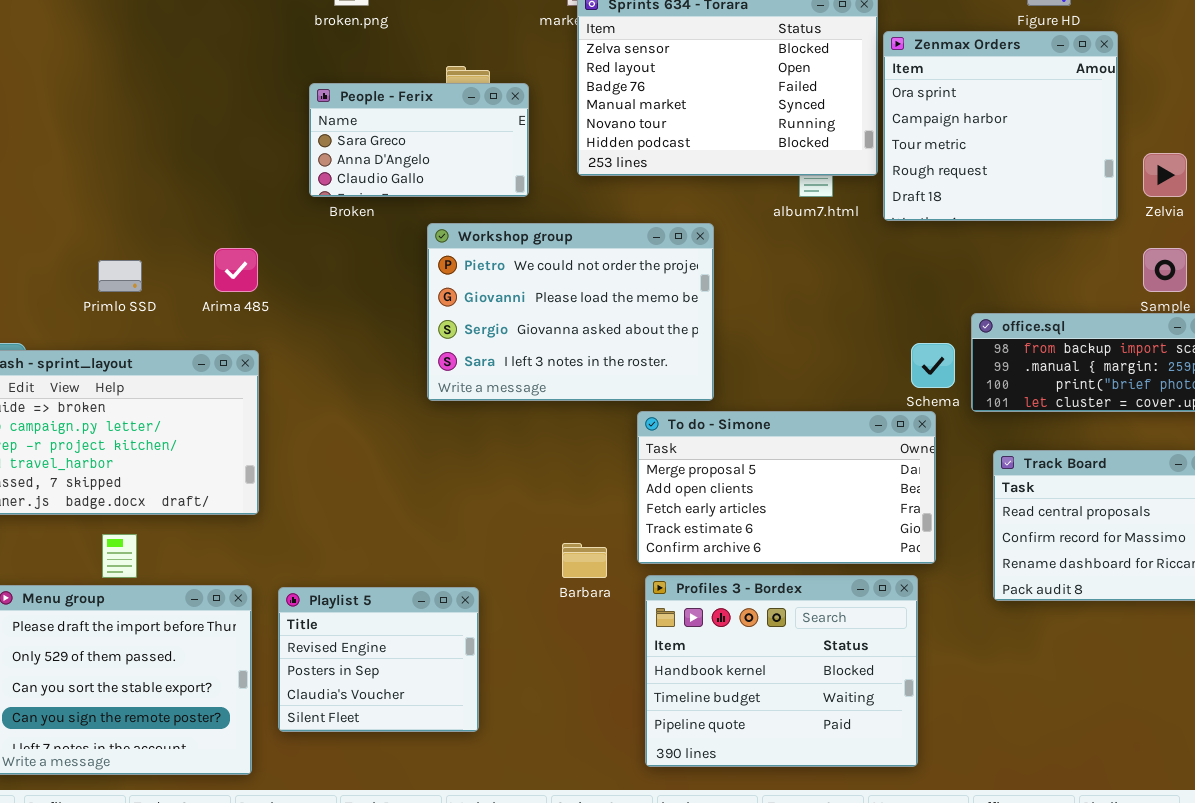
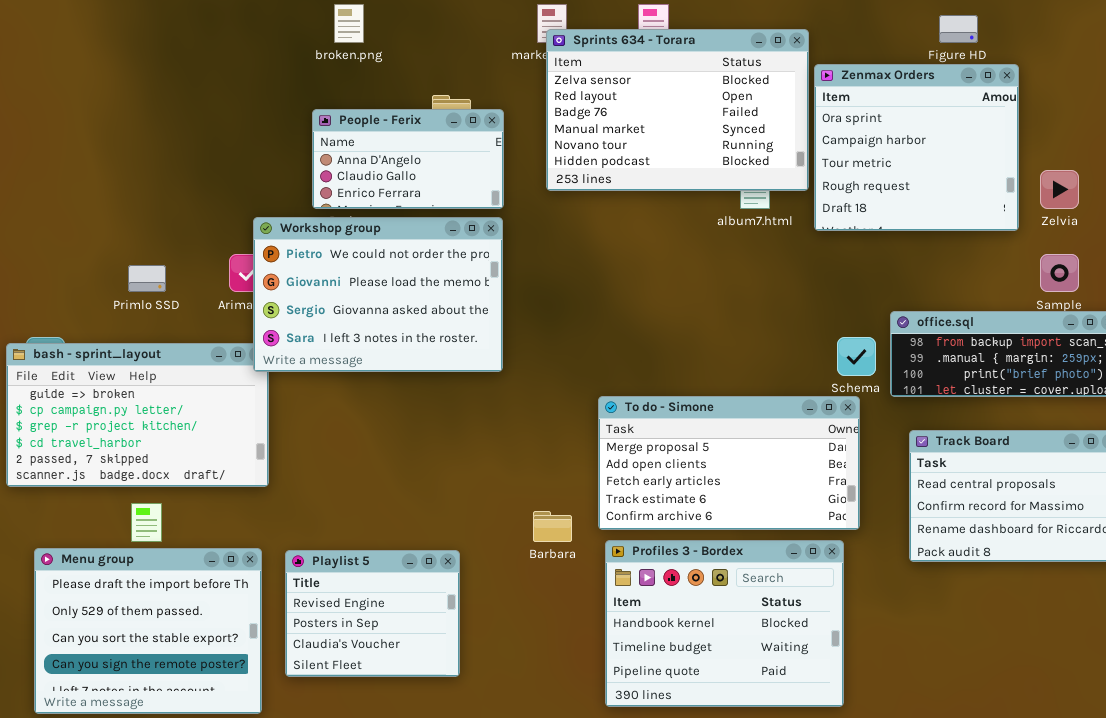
People - Ferix: [309,83,529,197] -> [312,109,504,209], scrolled down 1 row
Workshop group: [427,223,714,401] -> [253,217,503,372], moved

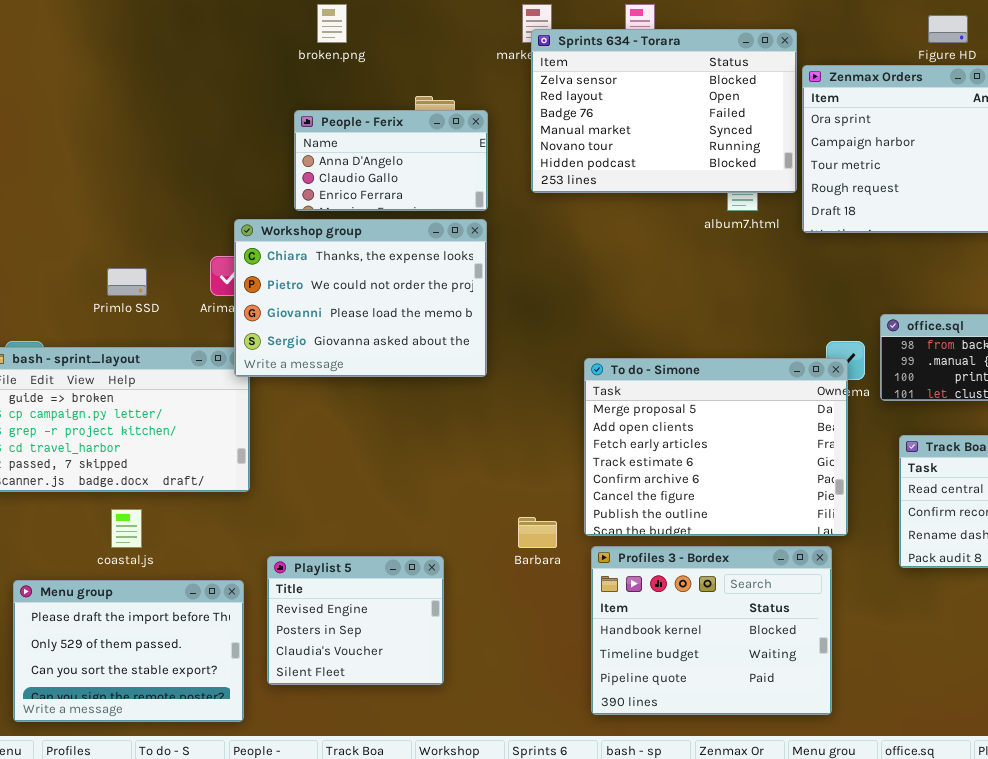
Workshop group: [253,217,503,372] -> [234,219,487,377], scrolled up 1 row
To do - Simone: [598,396,860,530] -> [584,358,848,536], resized
Menu group: [34,548,262,714] -> [13,580,244,722], resized

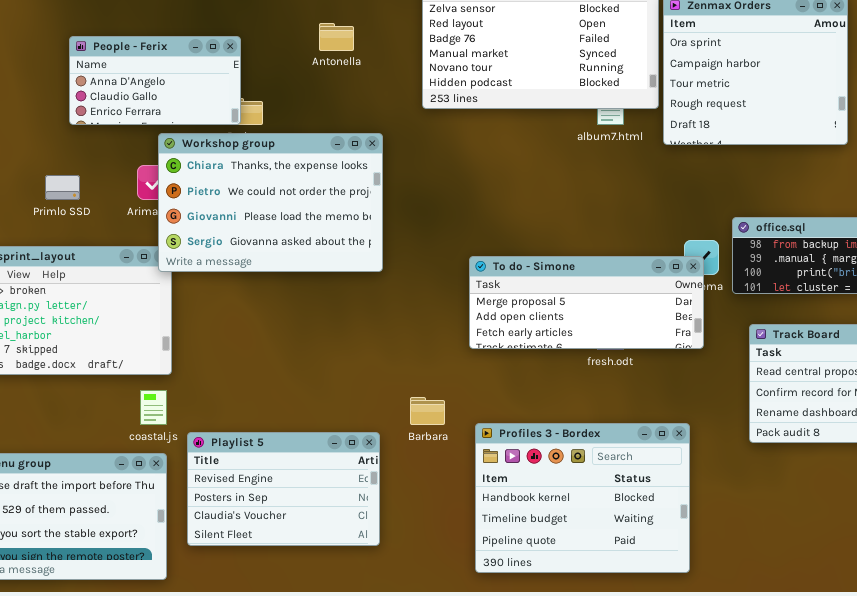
People - Ferix: [294,110,488,211] -> [69,36,241,125], moved
To do - Simone: [584,358,848,536] -> [469,256,704,349], resized
coastal.js: [111,509,142,548] -> [140,390,167,425], moved
Playlist 5: [267,556,444,685] -> [187,432,380,546], resized

